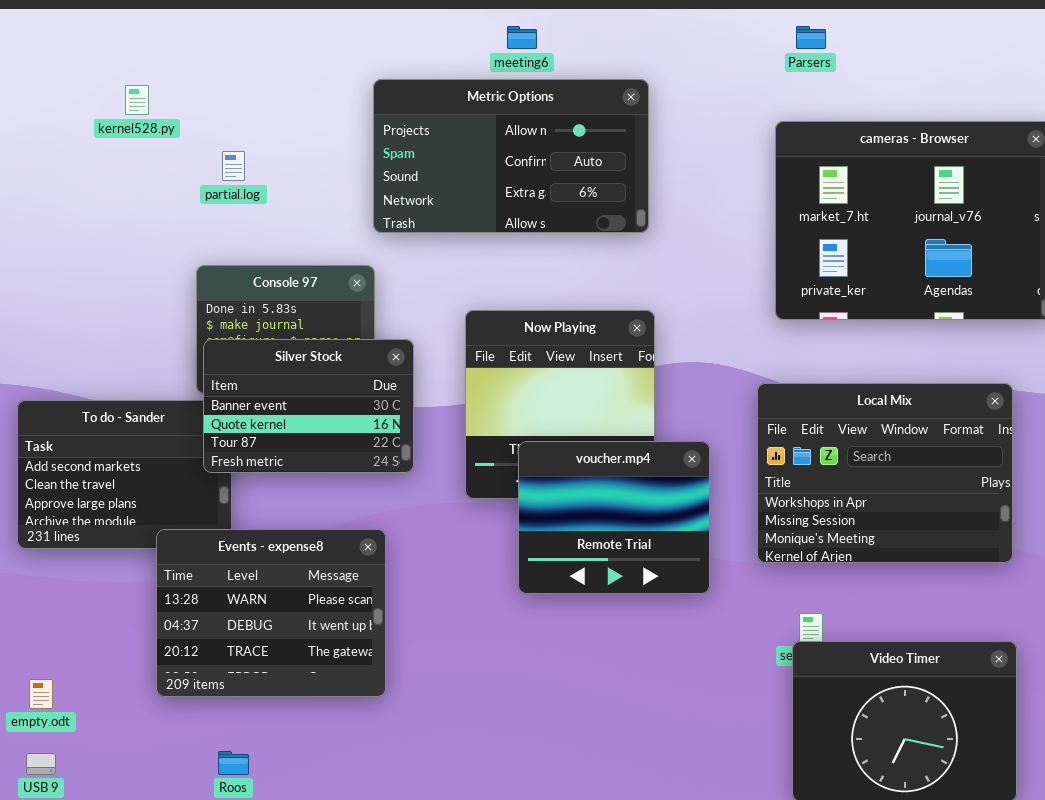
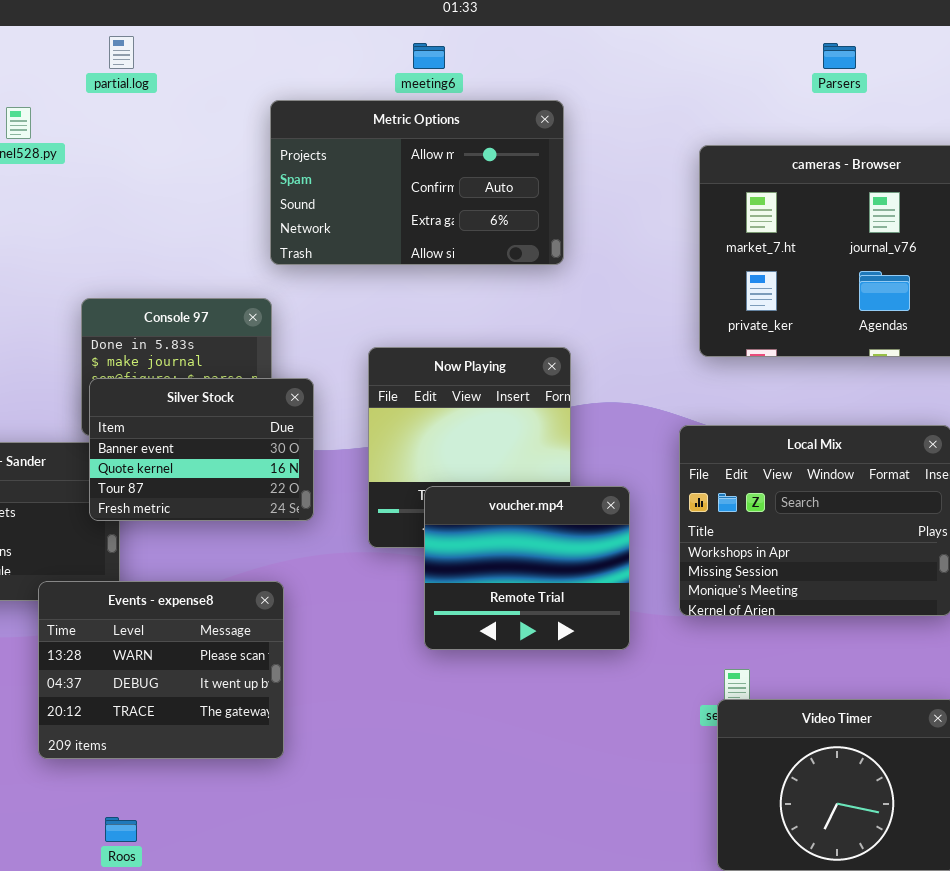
Parsers: [796,26,826,49] -> [823,43,856,69], moved
partial.log: [222,151,245,181] -> [109,36,134,69], moved

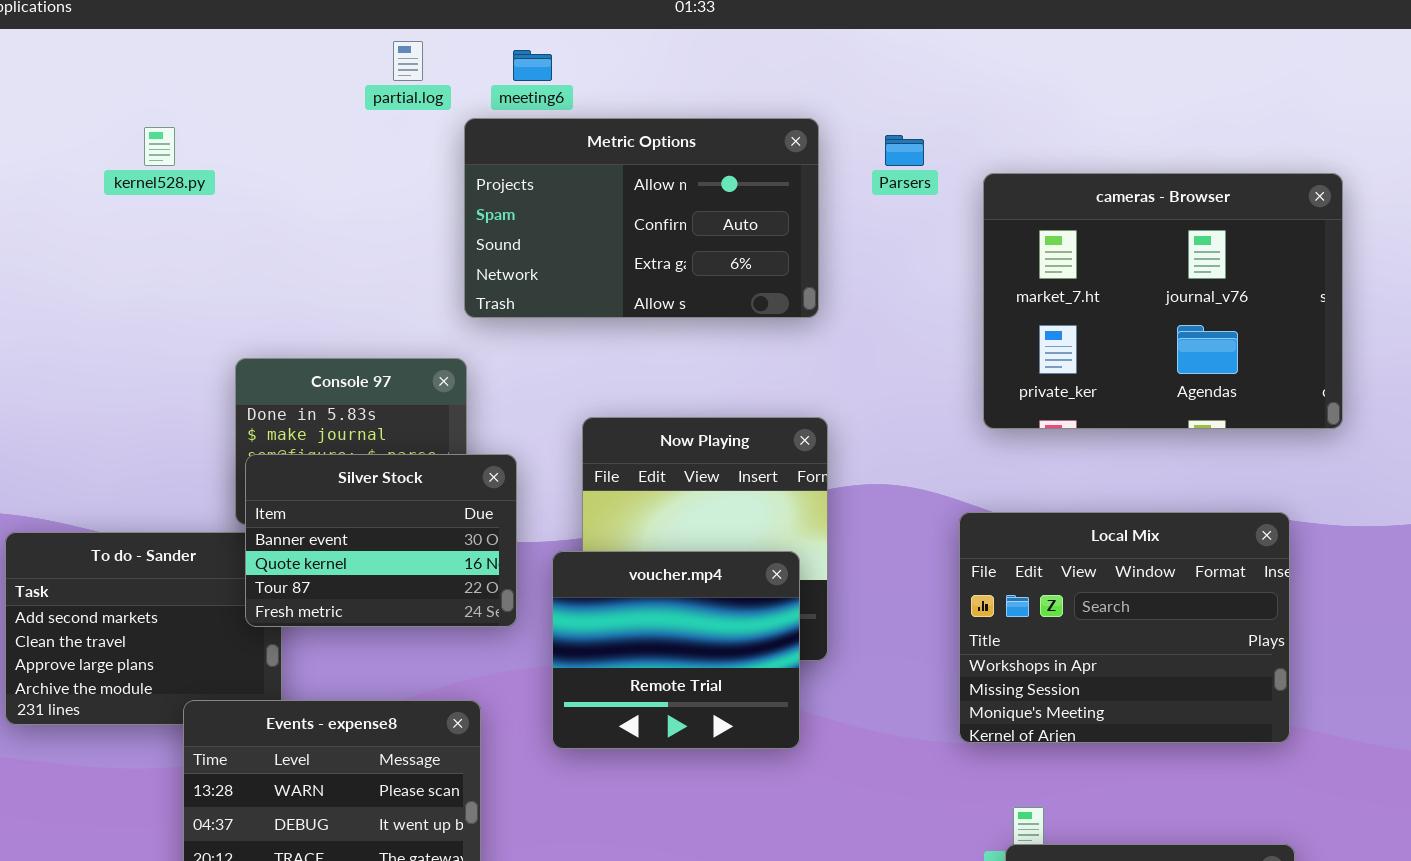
partial.log: [109,36,134,69] -> [393,41,423,81], moved
meeting6: [413,43,445,69] -> [513,50,552,81], moved
Parsers: [823,43,856,69] -> [885,135,924,166], moved
voucher.mp4: [424,486,630,650] -> [552,551,800,749], moved

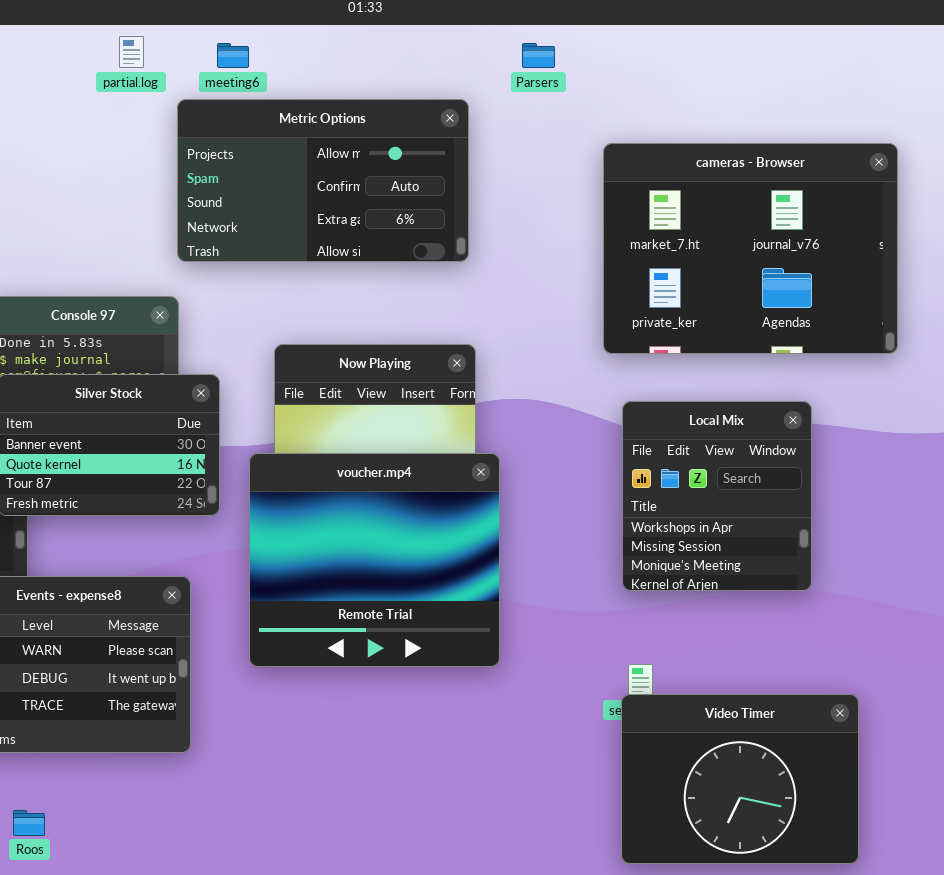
Parsers: [885,135,924,166] -> [522,43,555,68], moved
Local Mix: [959,512,1290,743] -> [622,401,812,591], moved, resized
voucher.mp4: [552,551,800,749] -> [249,453,500,667], resized

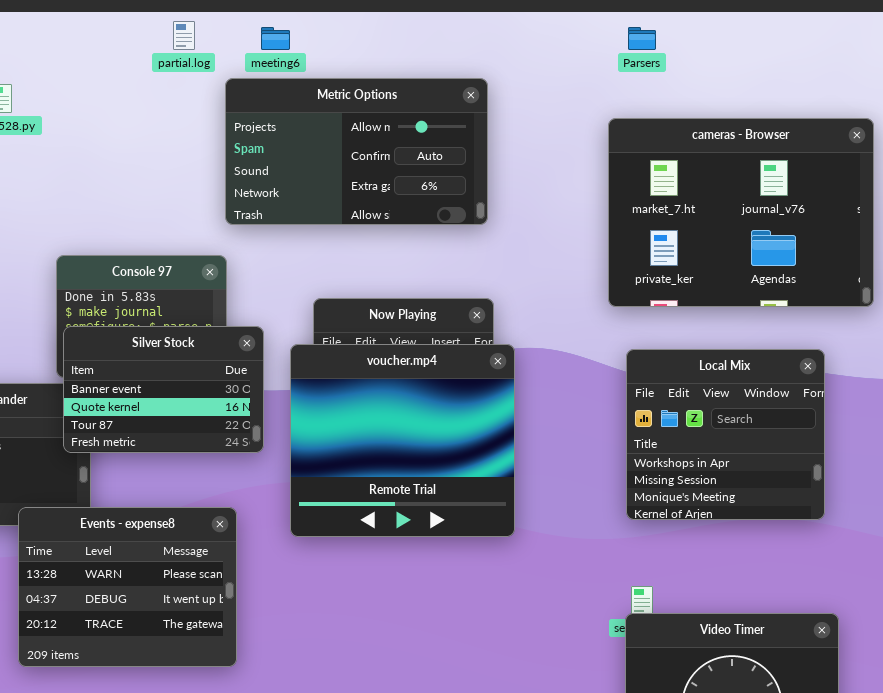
Parsers: [522,43,555,68] -> [628,27,656,50], moved
Local Mix: [622,401,812,591] -> [626,349,825,520], resized
voucher.mp4: [249,453,500,667] -> [290,344,515,537], moved

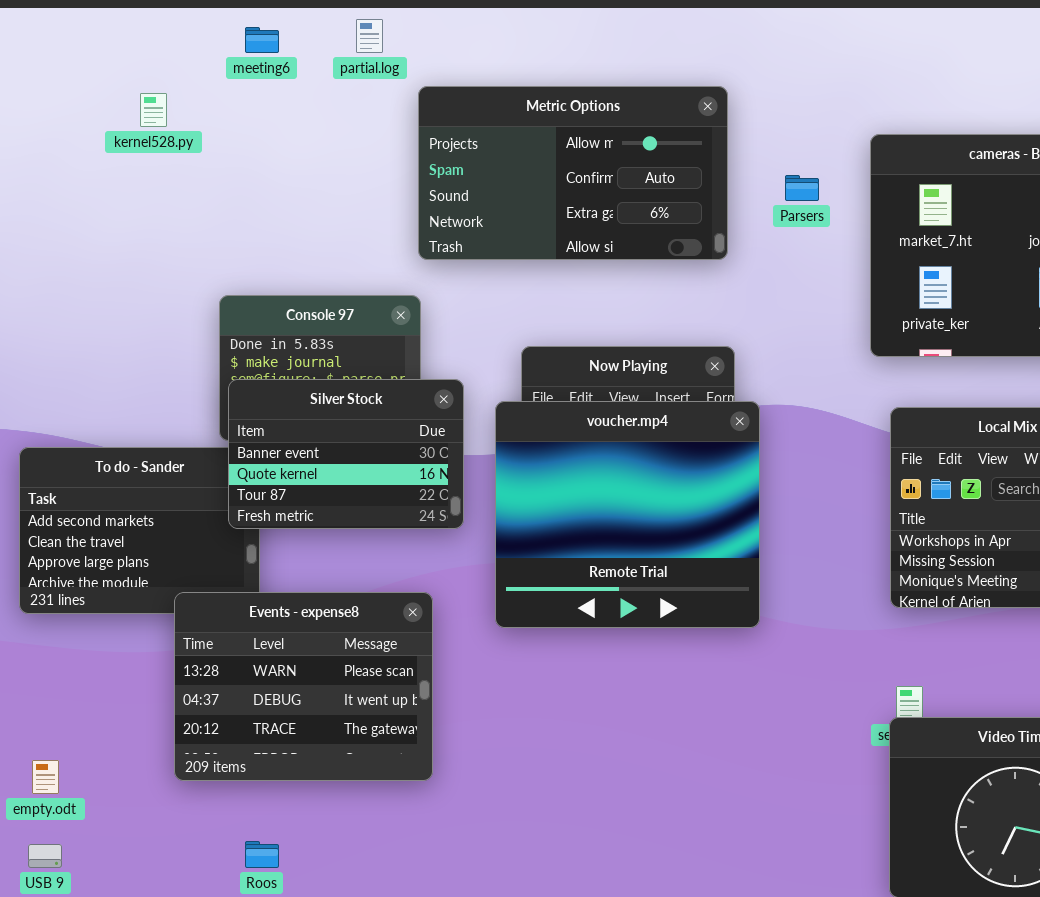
meeting6: [261,27,290,50] -> [245,27,279,53], moved
Parsers: [628,27,656,50] -> [785,175,819,201], moved

